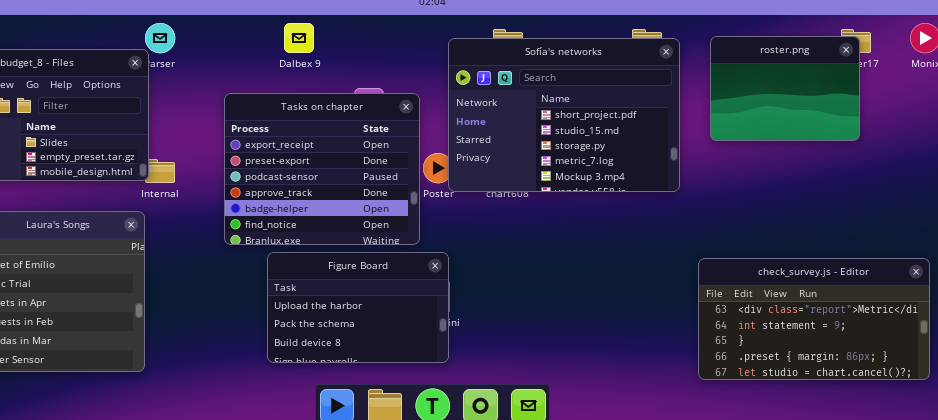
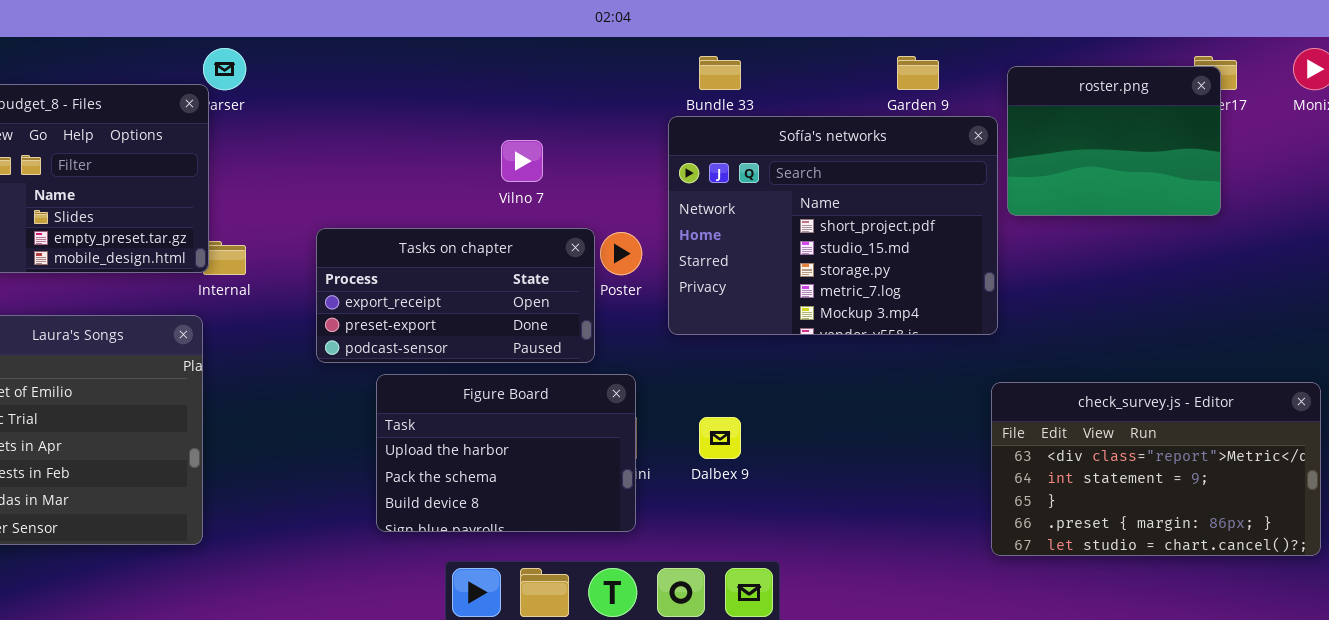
Dalbex 9: [284,23,314,53] -> [699,417,741,459], moved
Sofía's networks: [448,38,680,192] -> [668,116,998,335], moved
Tasks on chapter: [224,93,420,245] -> [316,228,595,363], resized

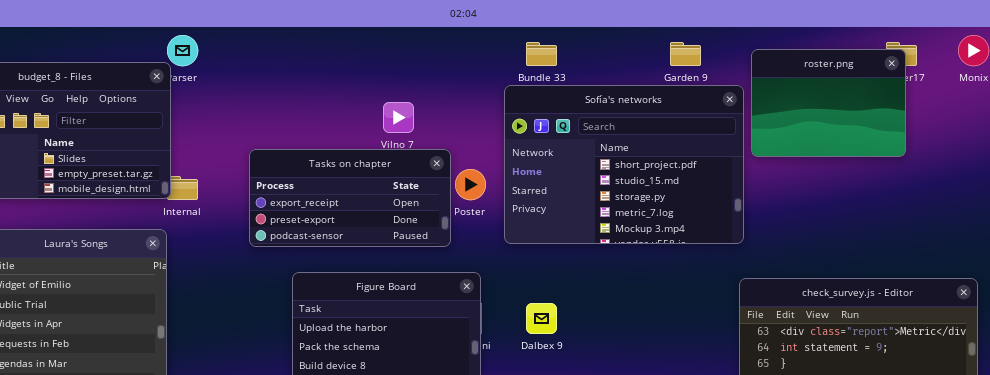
Tasks on chapter: [316,228,595,363] -> [249,149,451,247], moved

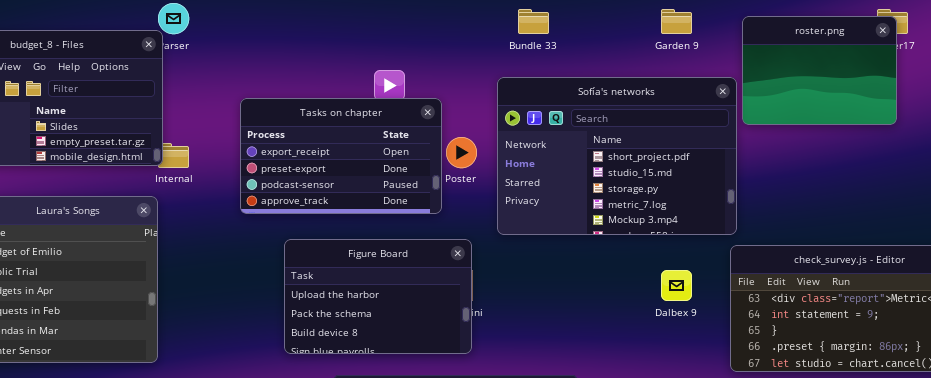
Sofía's networks: [504,85,744,244] -> [497,77,737,235], moved
Tasks on chapter: [249,149,451,247] -> [240,98,442,214], resized
Dalbex 9: [526,303,557,334] -> [661,270,692,301], moved

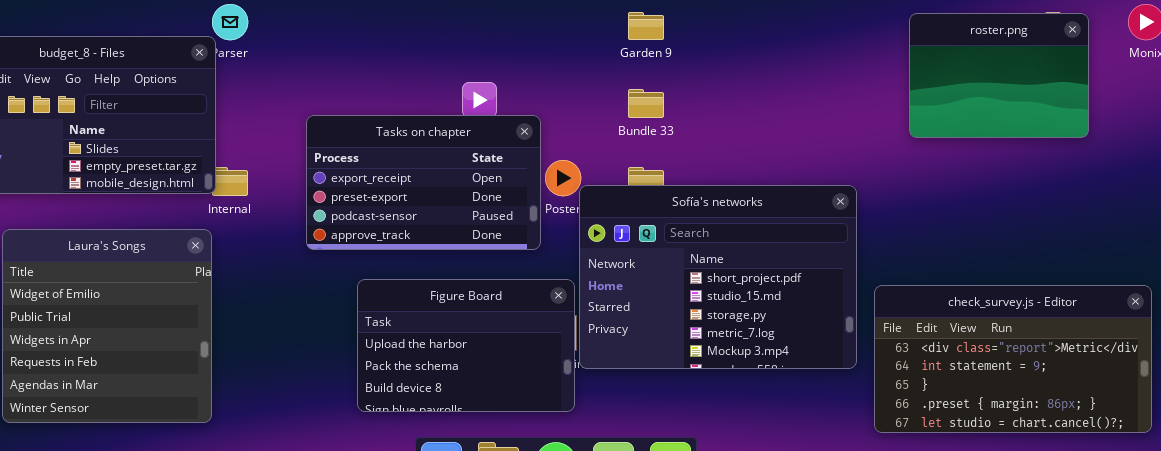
Bundle 33: [518,9,549,34] -> [628,89,664,118], moved
Garden 9: [661,9,692,34] -> [628,12,664,40], moved
roster.png: [742,16,897,125] -> [909,13,1089,138], moved
Sofía's networks: [497,77,737,235] -> [579,185,857,369], moved

